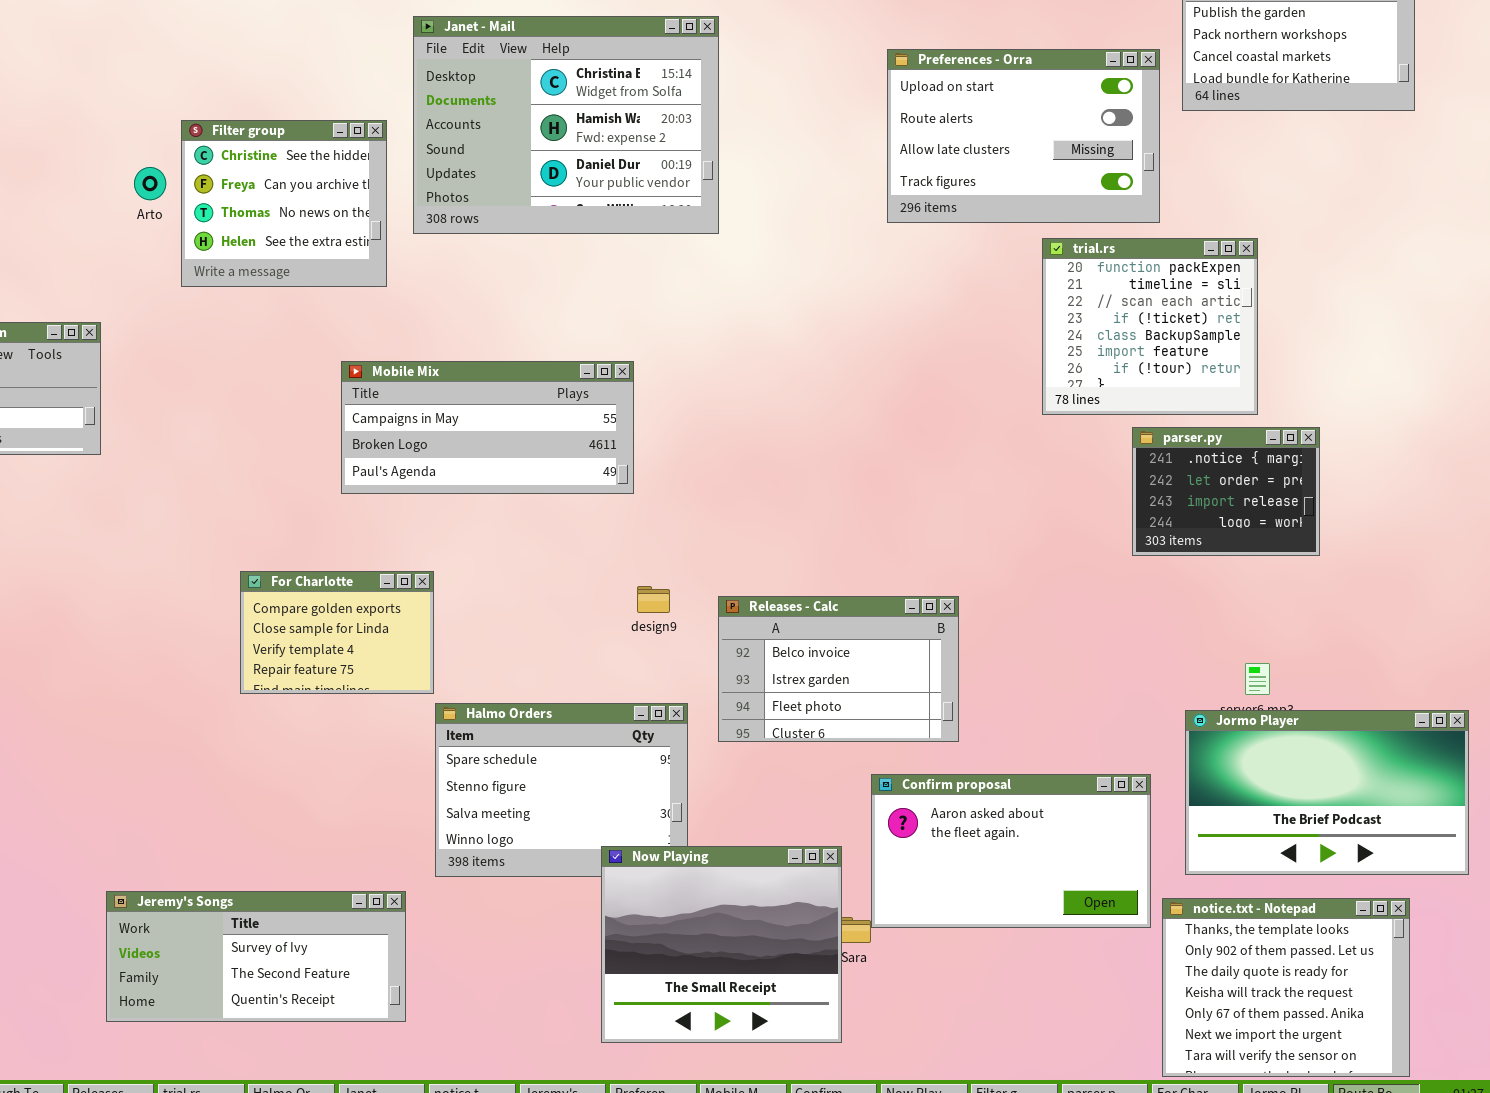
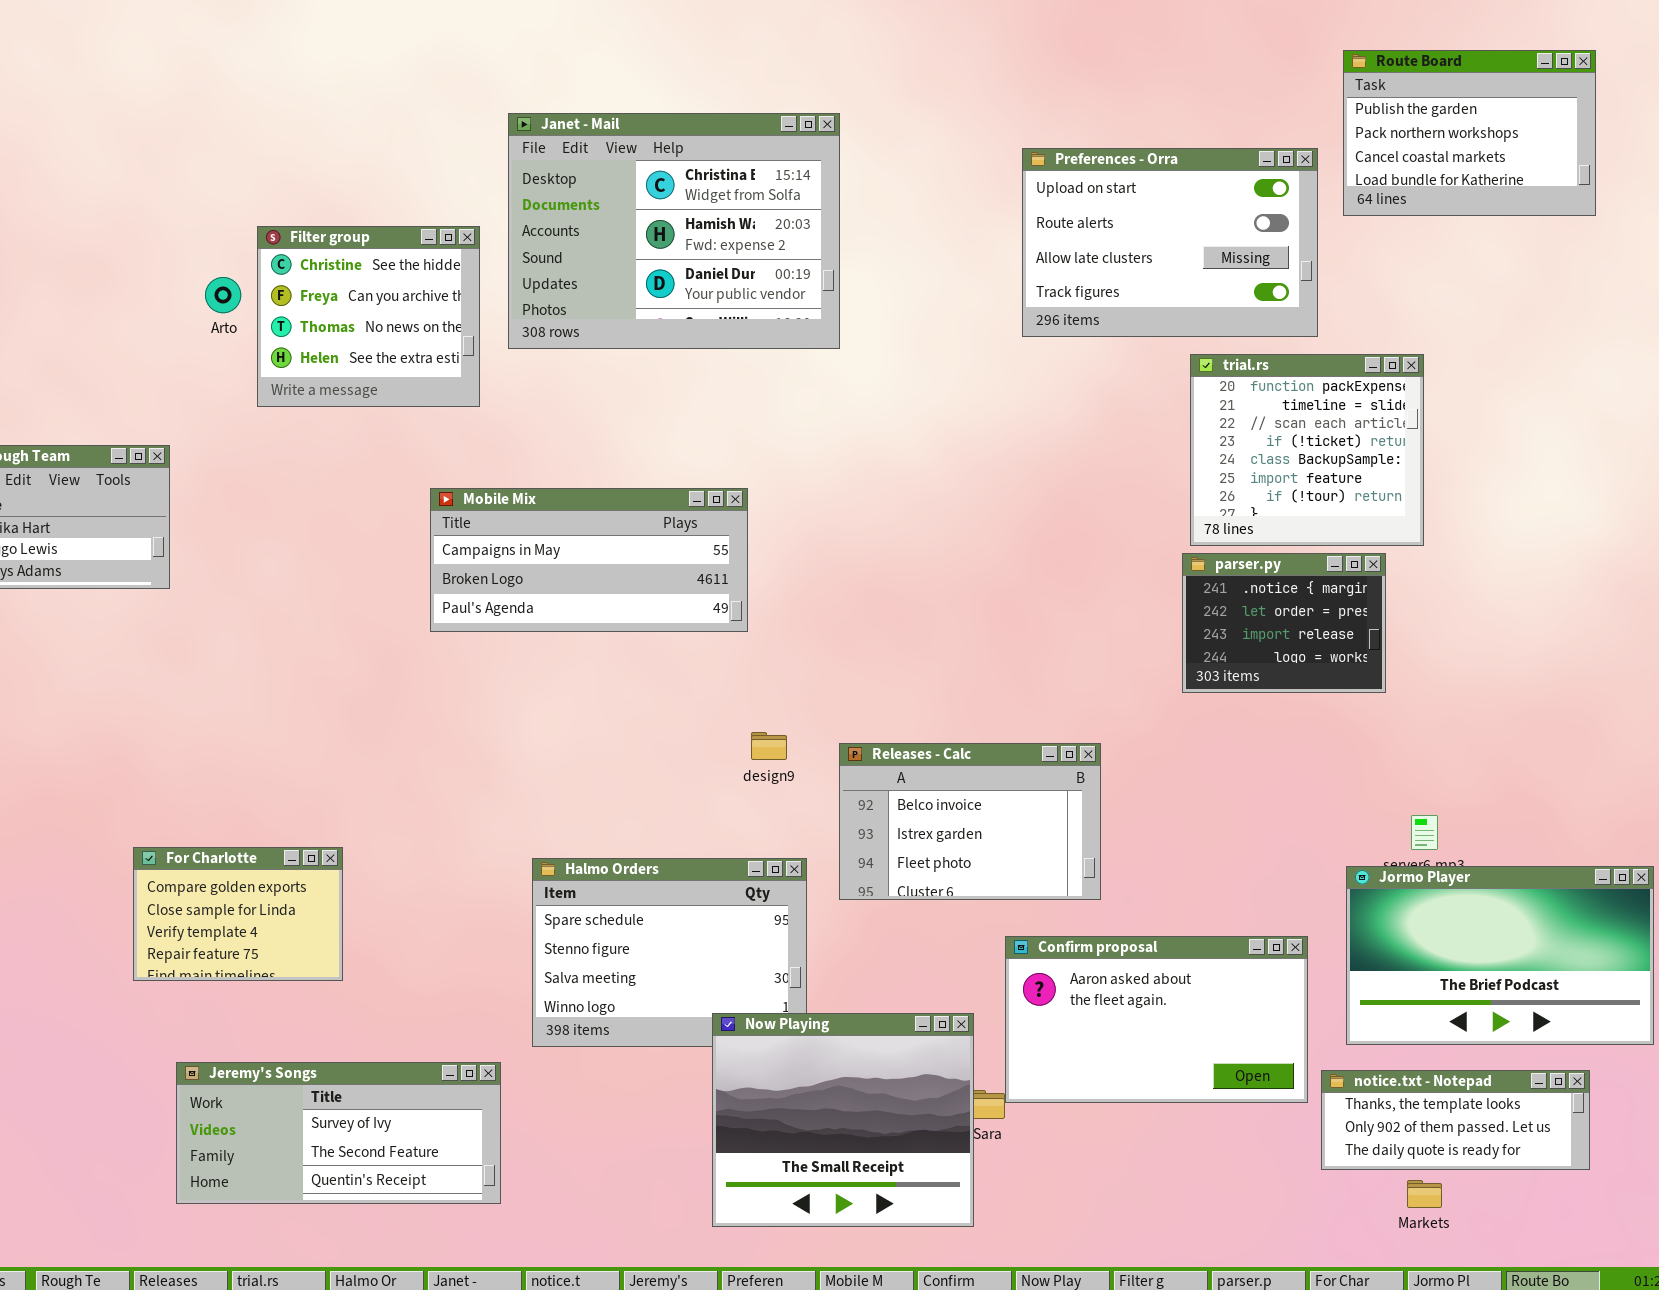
parser.py: [1132,427,1320,556] -> [1182,553,1386,693], moved
For Charlotte: [240,571,434,694] -> [133,847,343,981], moved
notice.txt - Notepad: [1162,898,1410,1077] -> [1321,1070,1590,1170], resized

